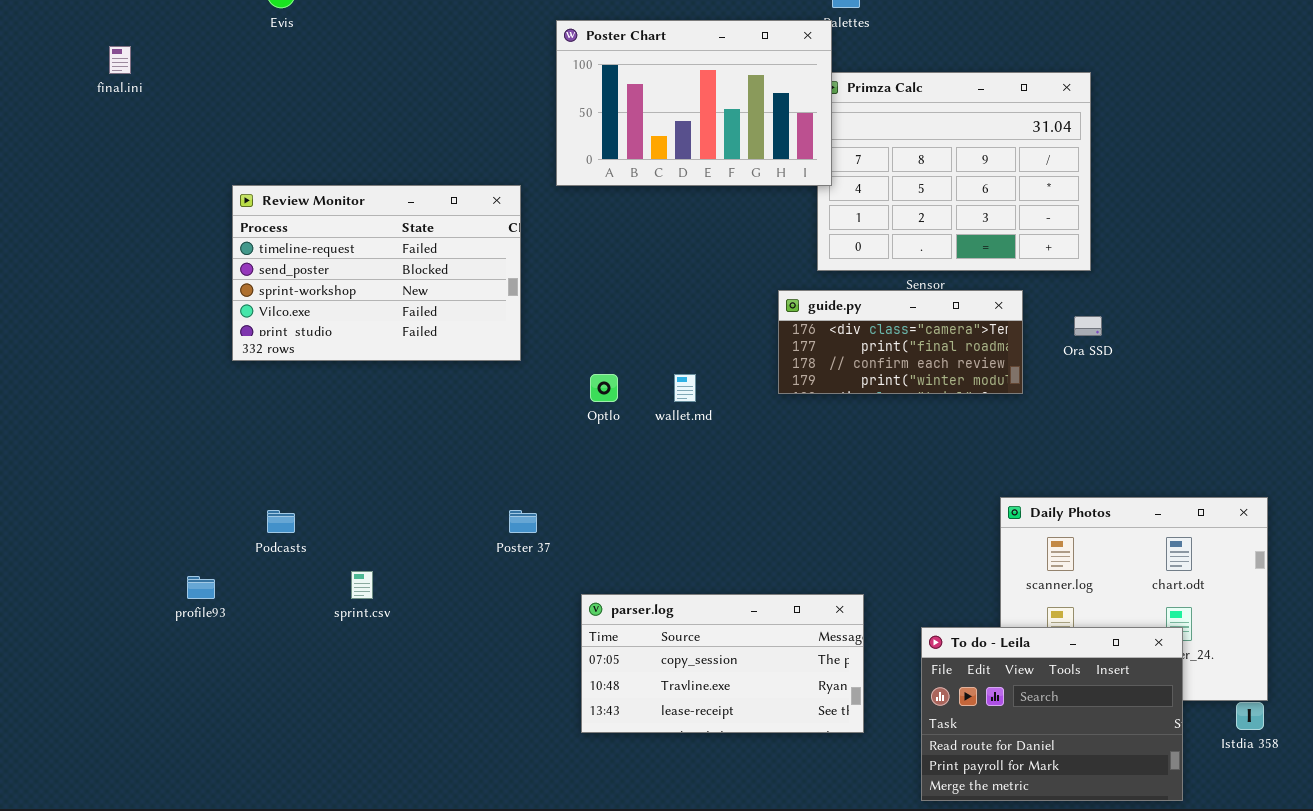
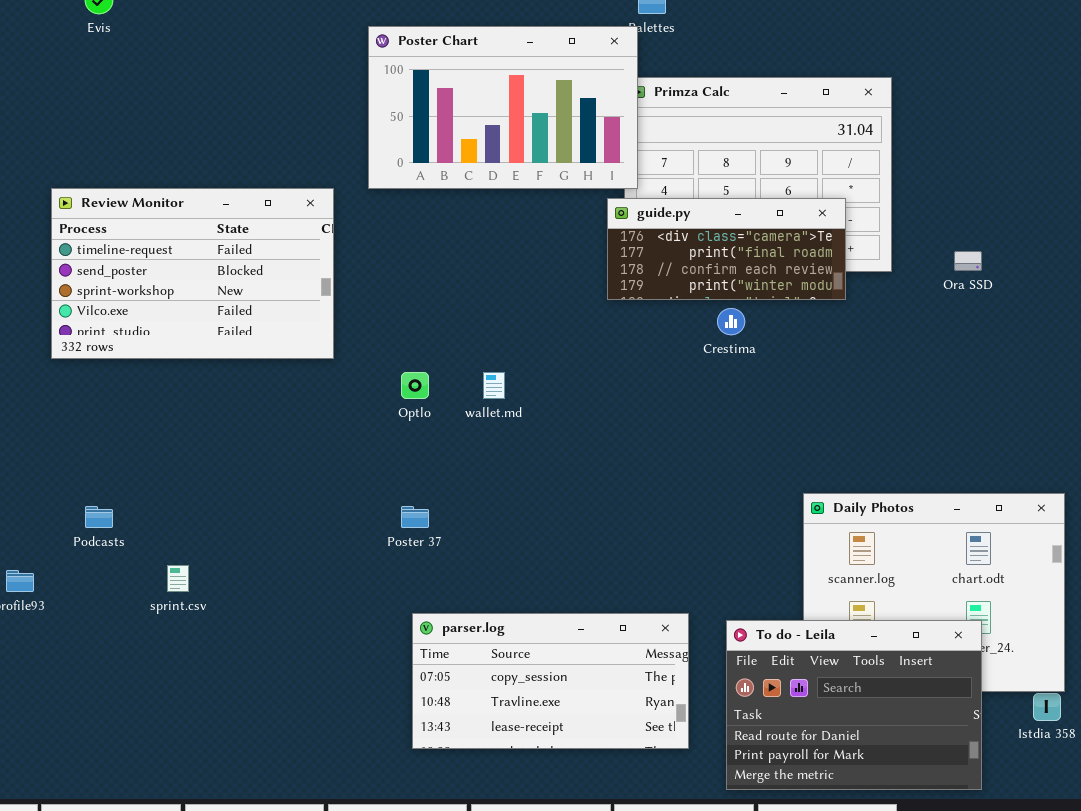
guide.py: [778,290,1023,394] -> [607,198,846,300], moved
Ora SSD: [1074,316,1102,336] -> [954,251,982,271], moved
Poster 37: [509,510,537,533] -> [401,506,429,528], moved
parser.log: [581,594,864,733] -> [412,613,689,749], moved

